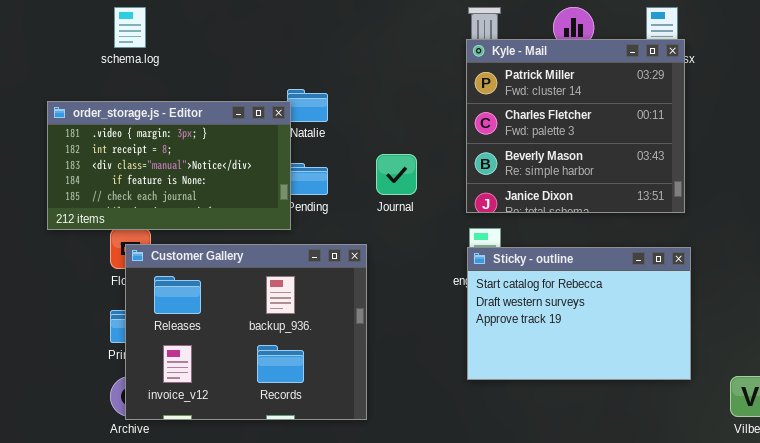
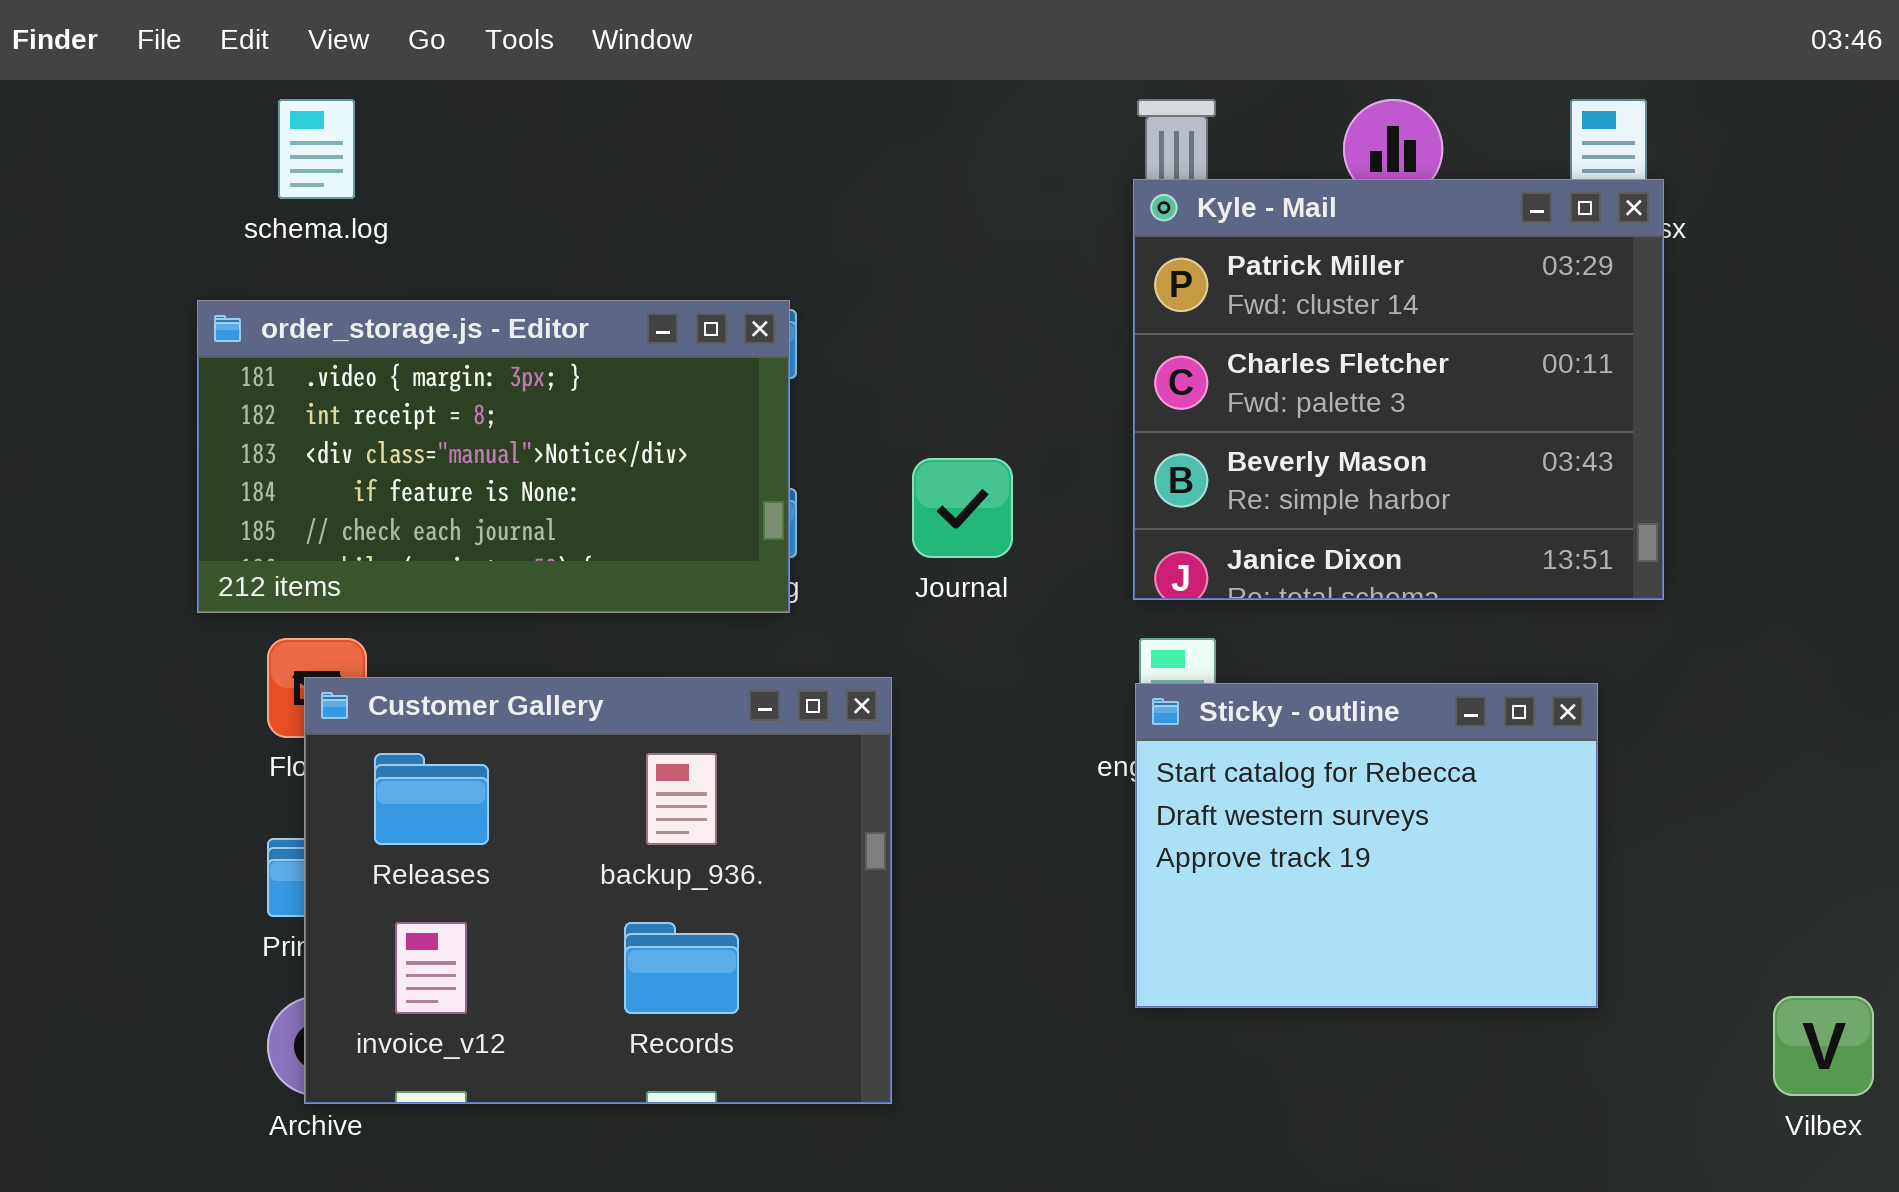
order_storage.js - Editor: [47,101,291,230] -> [197,300,790,613], moved
Sticky - outline: [467,247,691,380] -> [1135,683,1598,1008], resized

